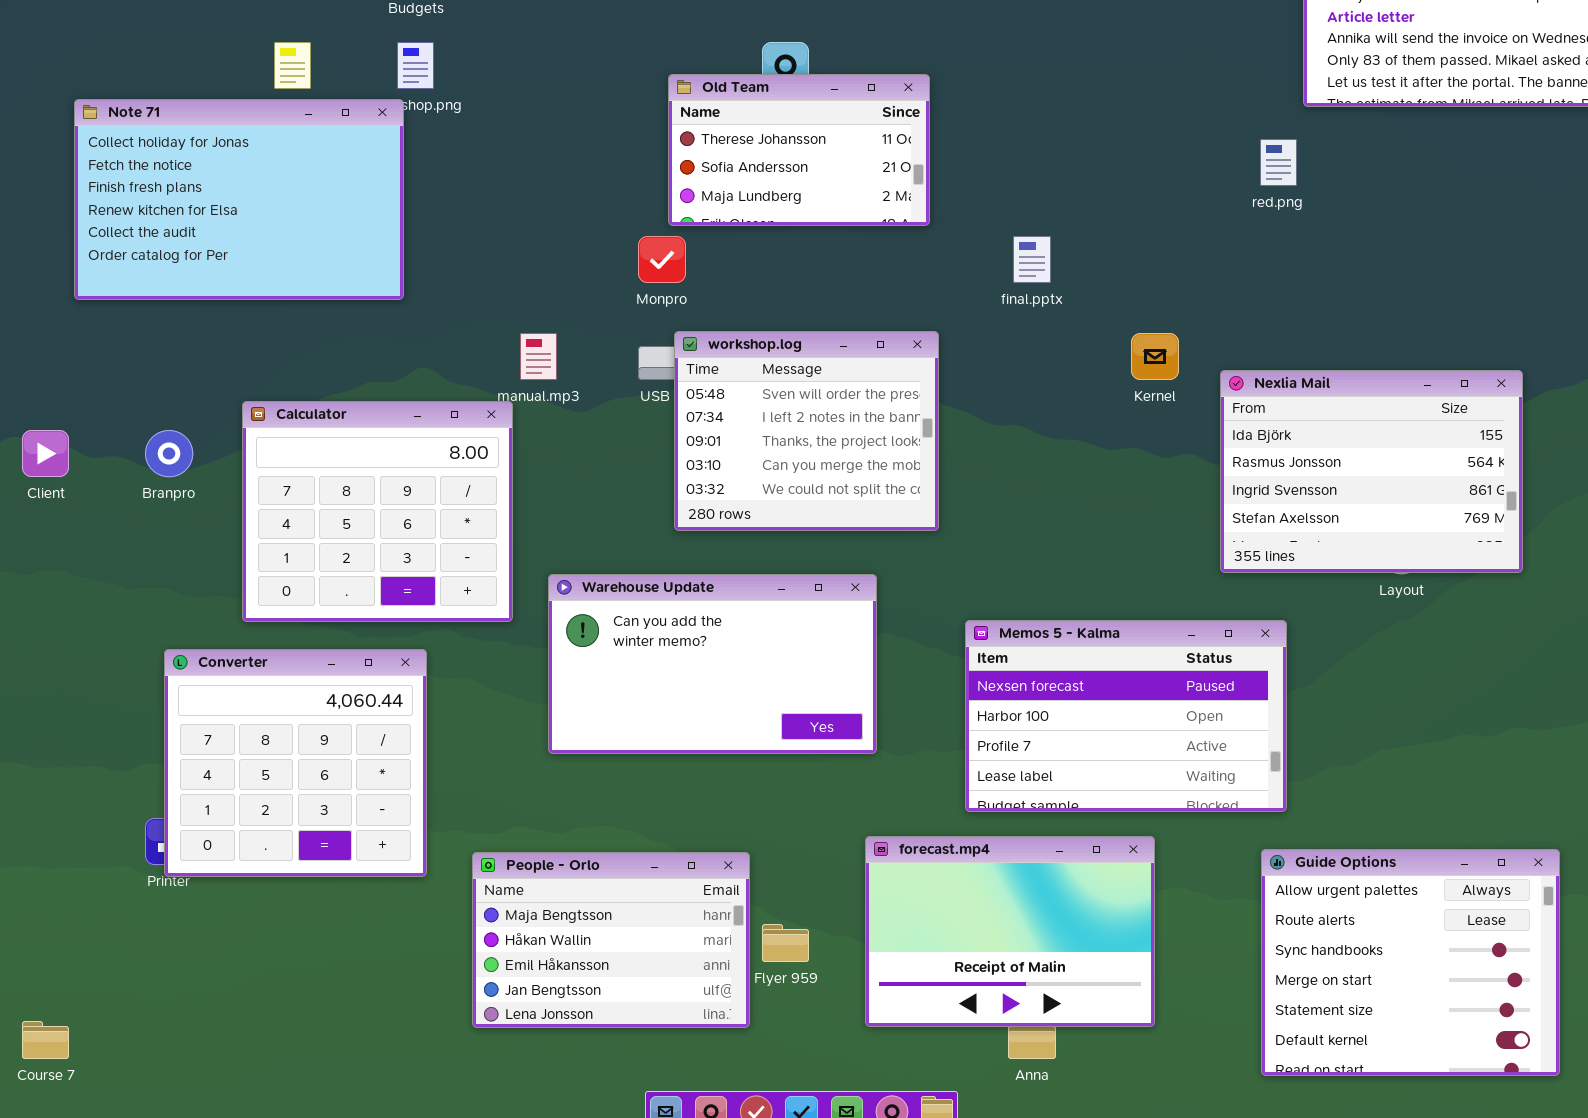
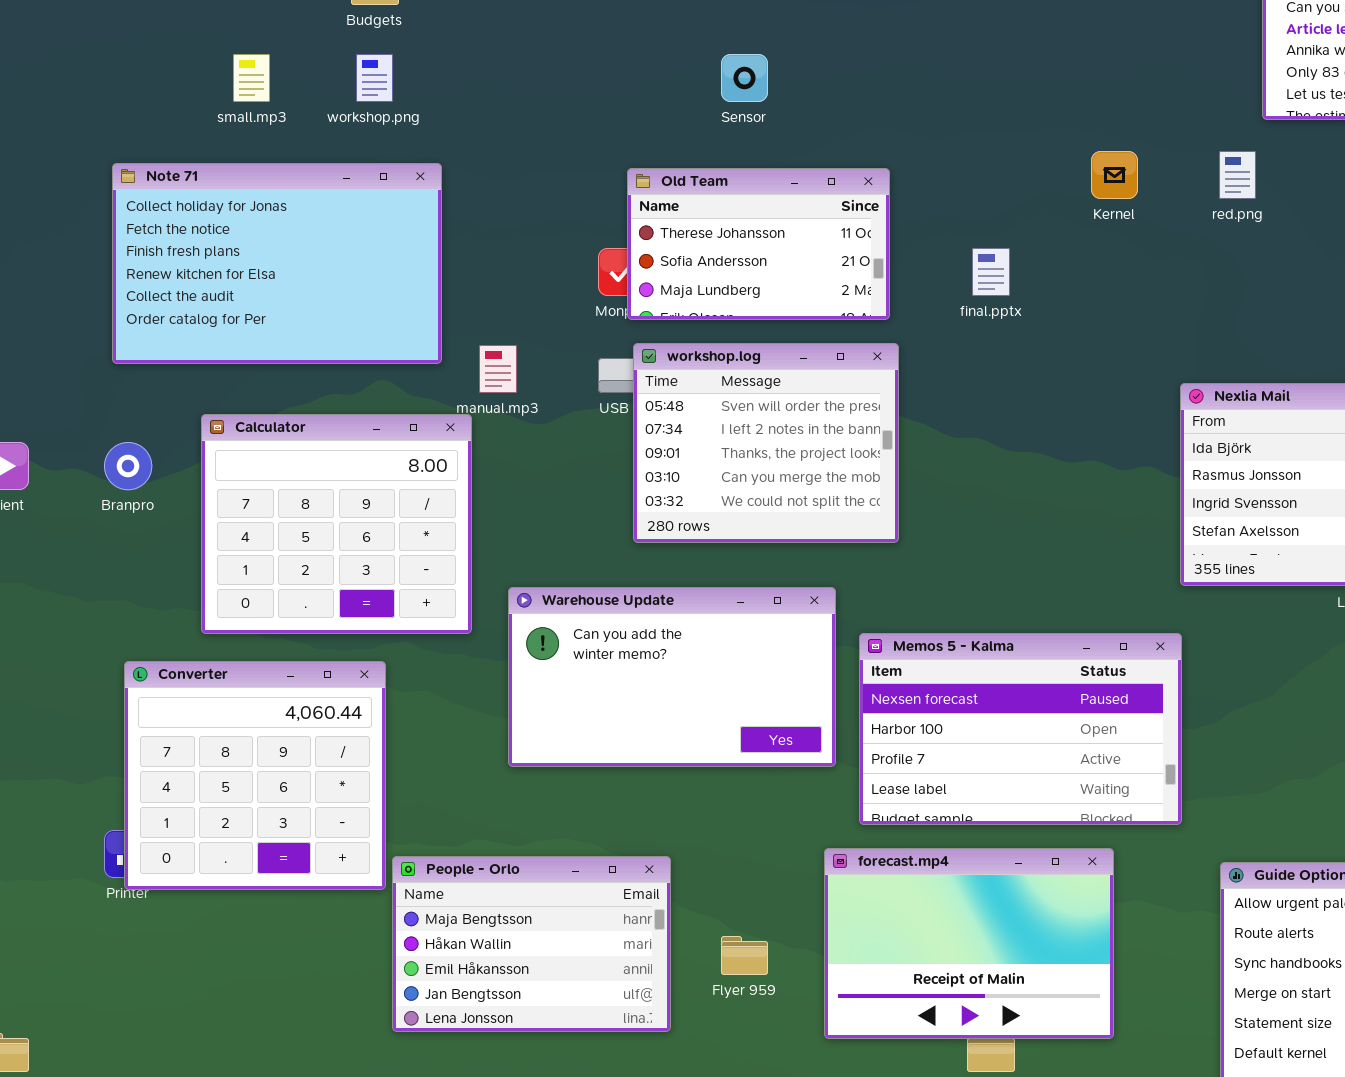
Old Team: [668,74,930,226] -> [627,168,890,320], moved
Note 71: [74,99,404,300] -> [112,163,442,364], moved
Kernel: [1131,333,1179,380] -> [1091,151,1138,199], moved
Memos 5 - Kalma: [965,620,1287,812] -> [859,633,1182,825], moved
People - Orlo: [472,852,750,1028] -> [392,856,671,1032], moved

